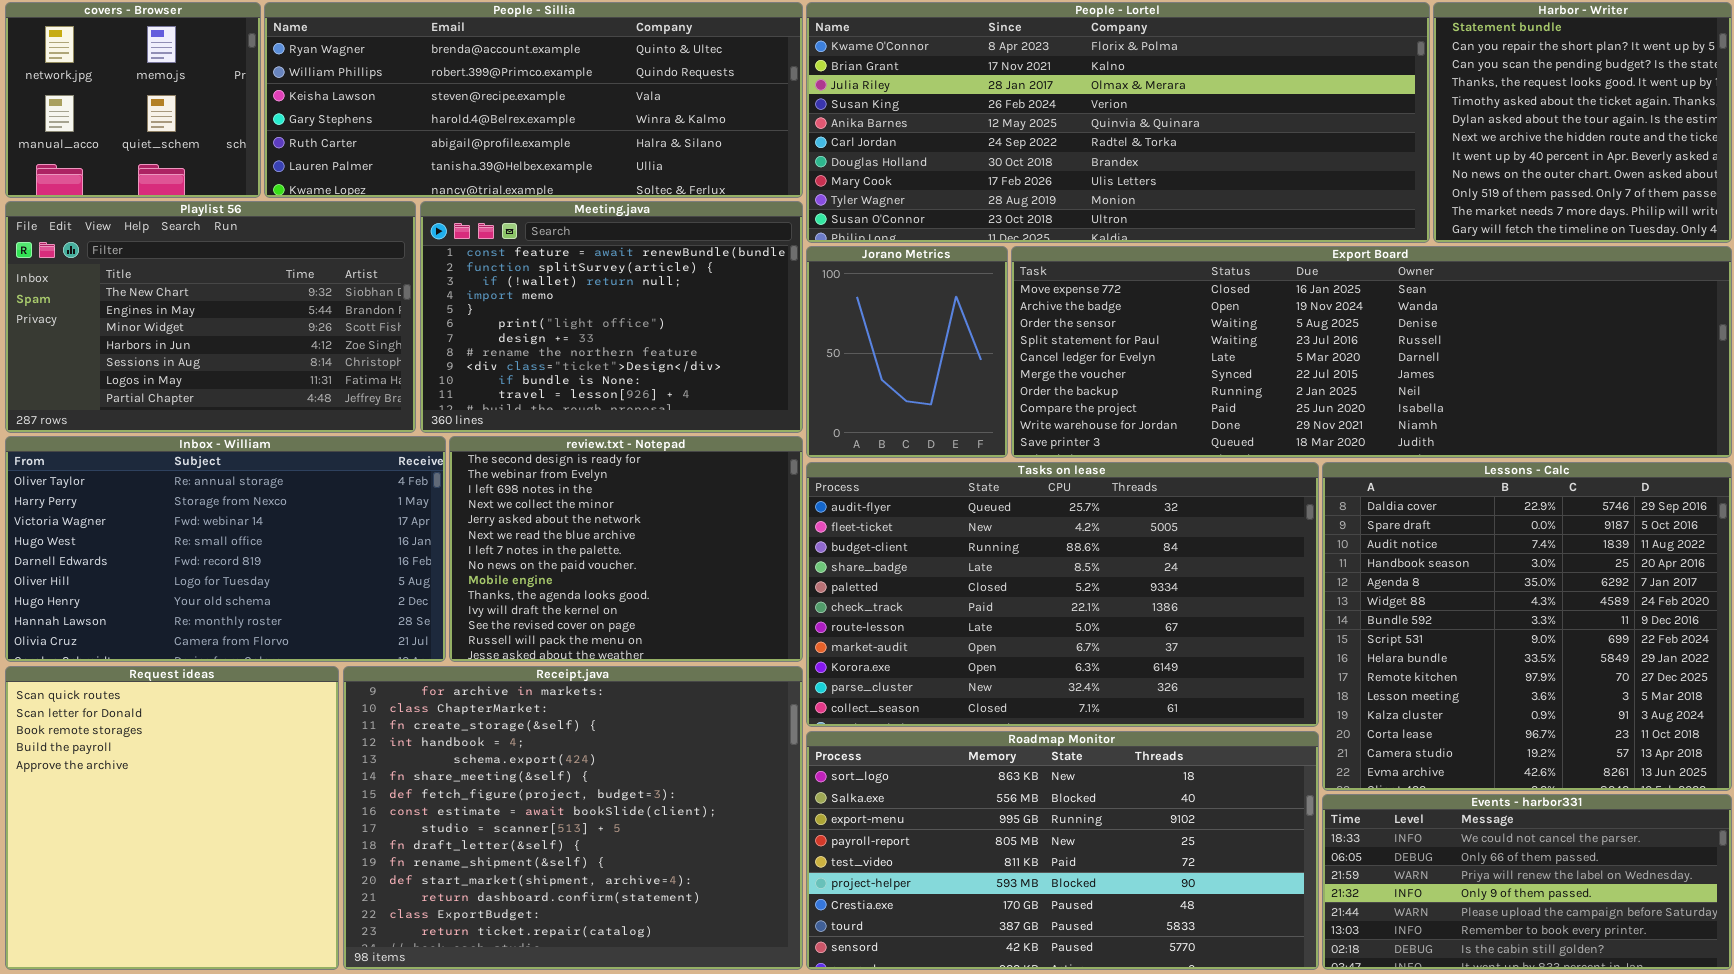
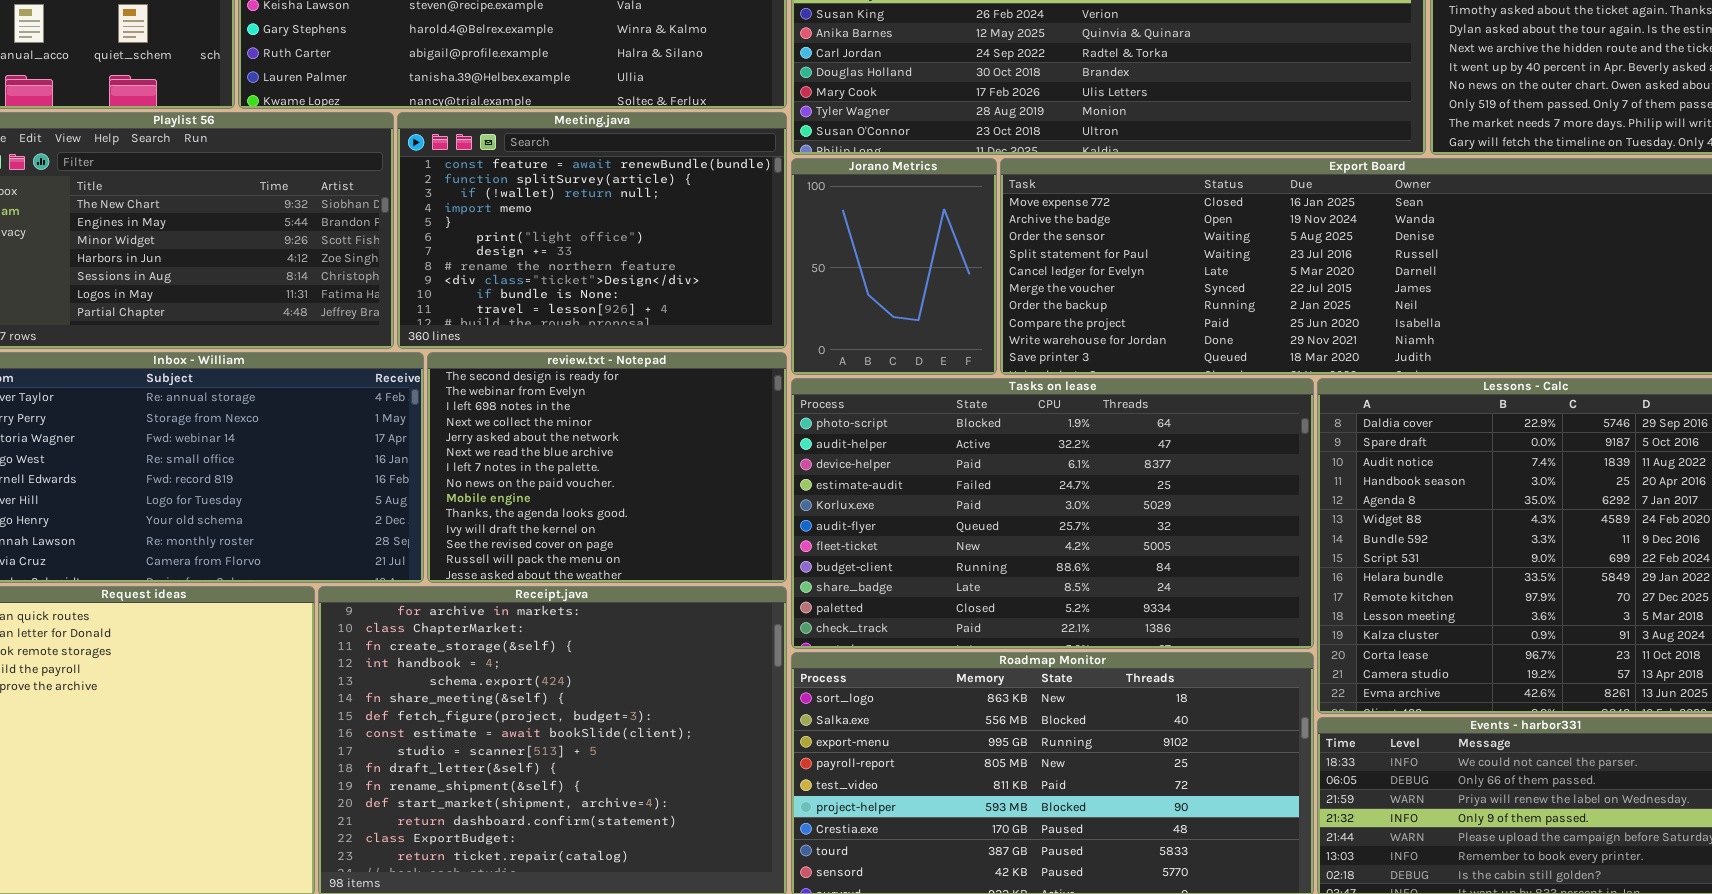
Tasks on lease: [806,462,1319,727] -> [791,378,1314,649], scrolled up 5 rows

